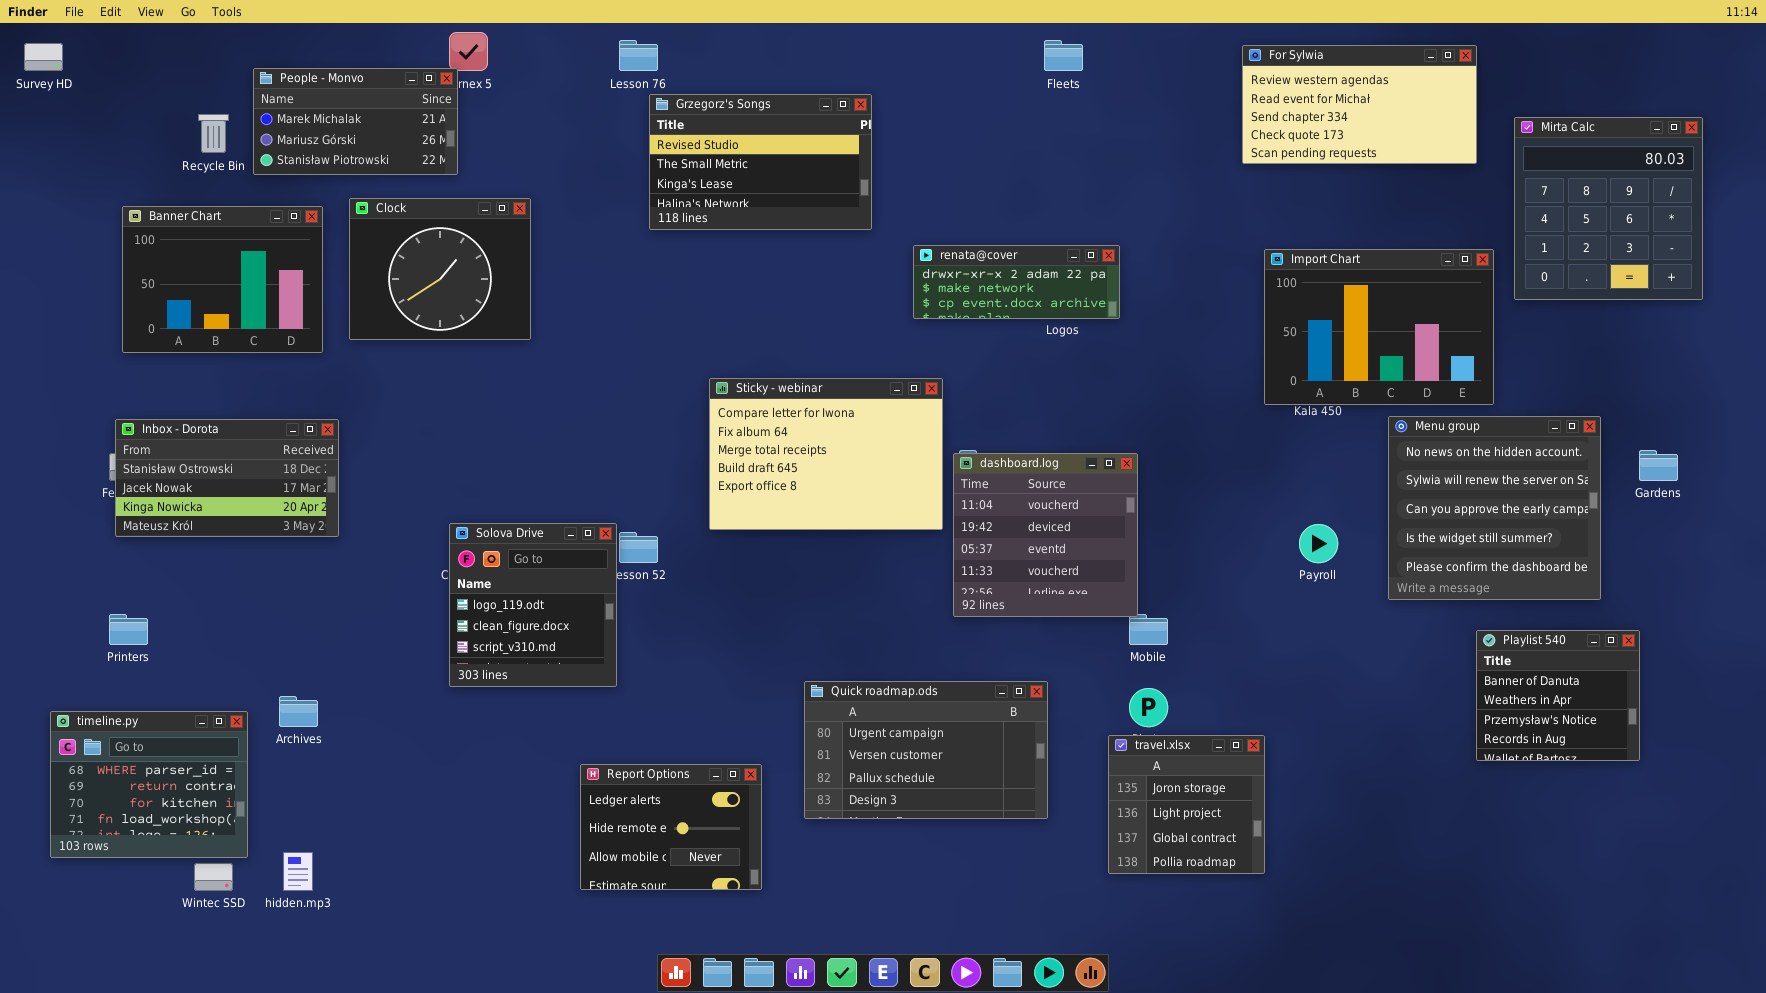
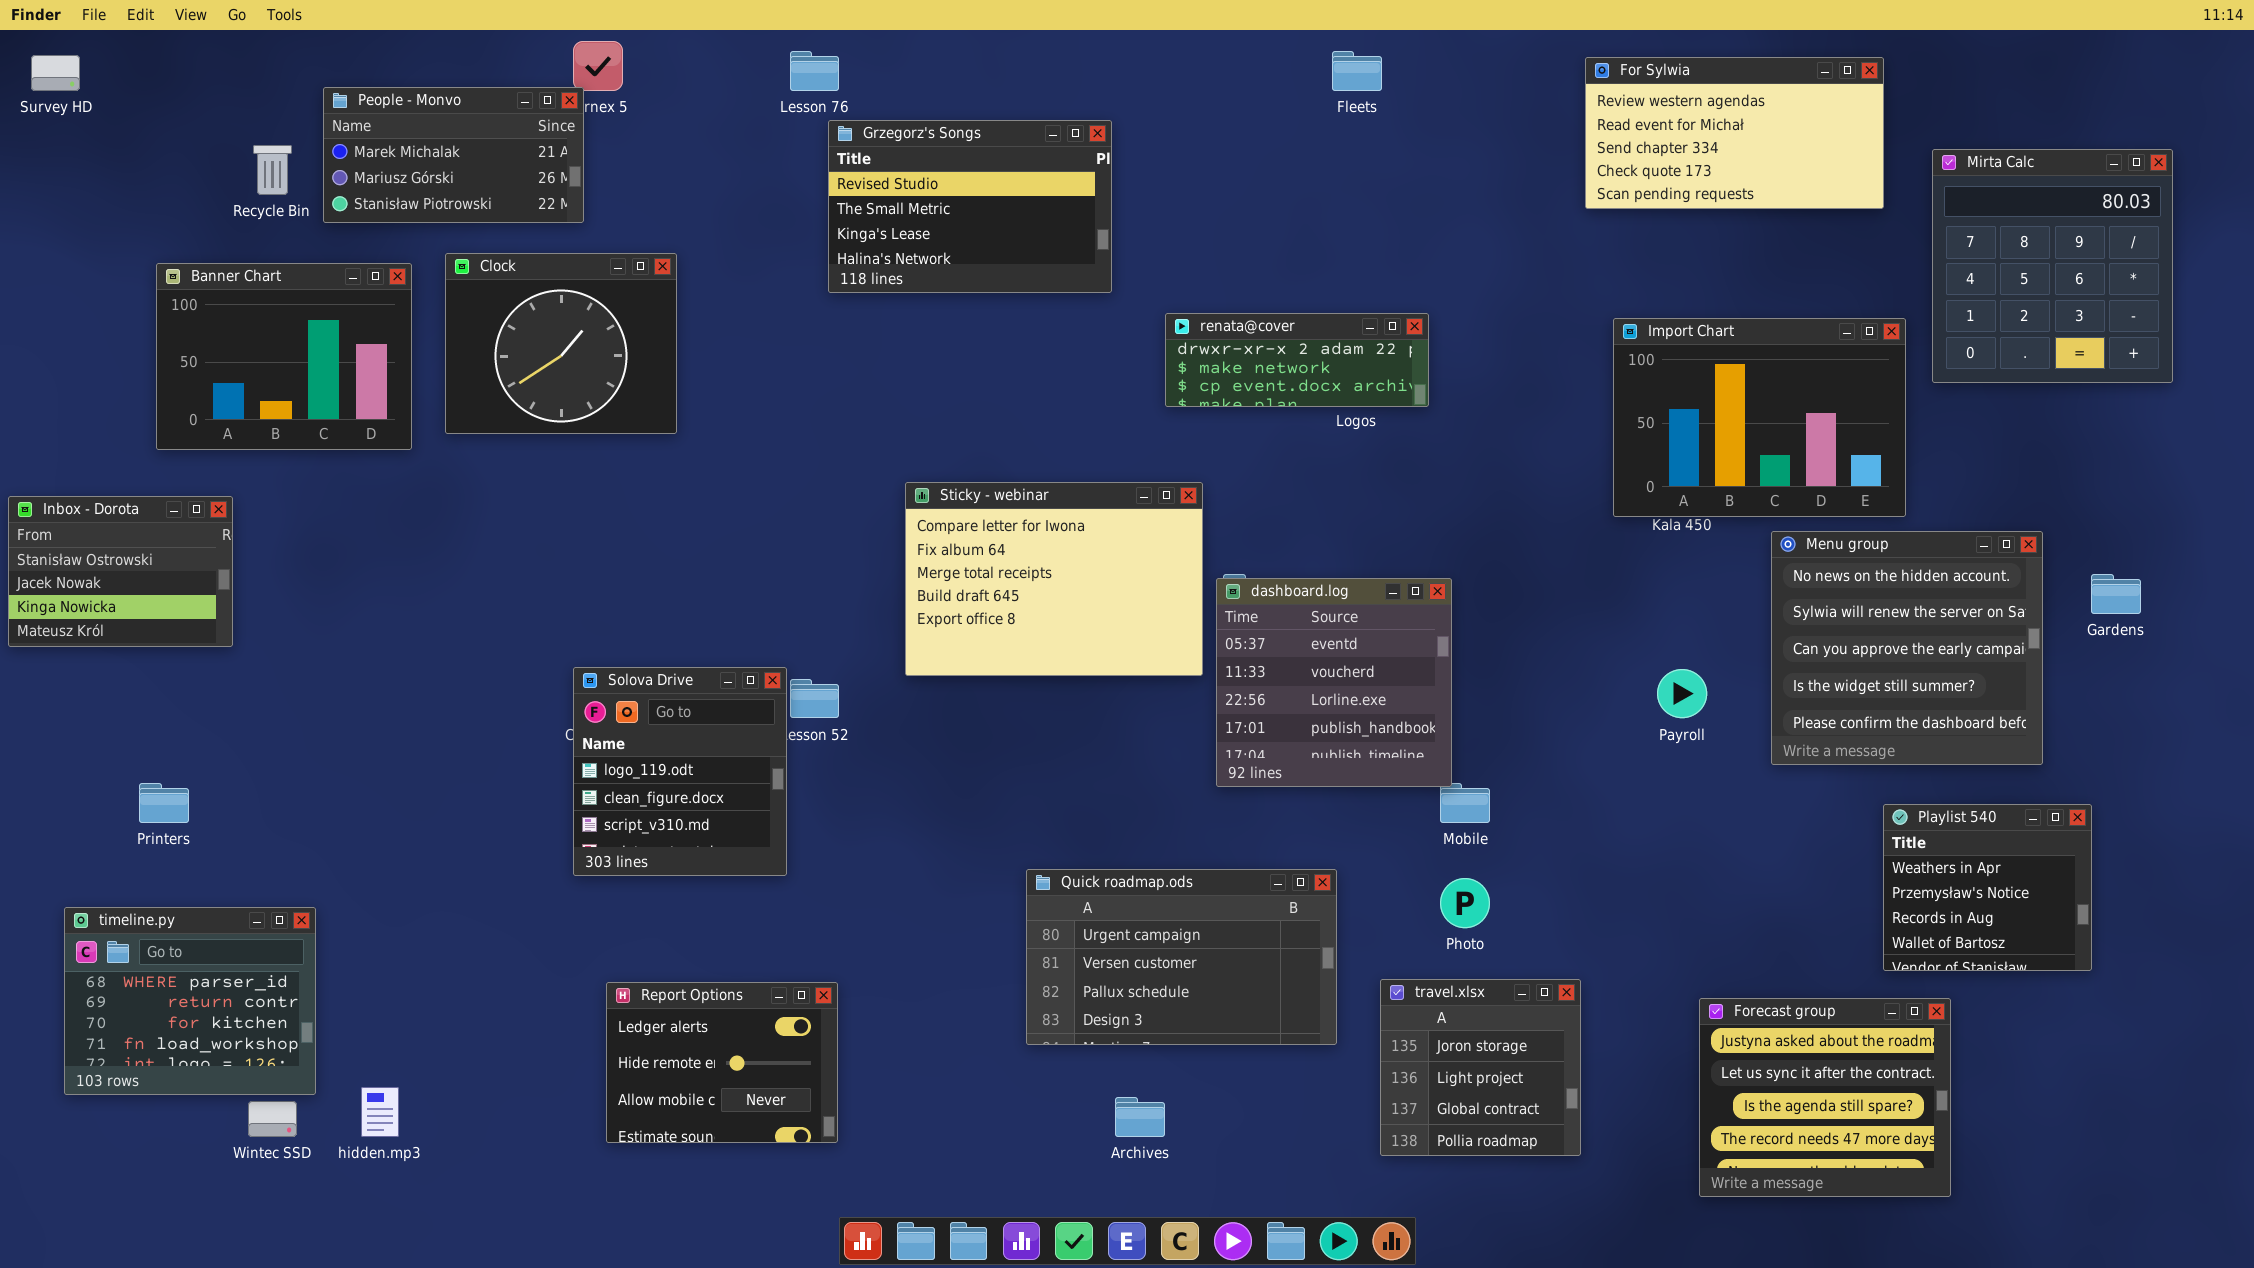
Inbox - Dorota: [115,419,339,537] -> [8,496,233,647], moved, resized
dashboard.log: [953,453,1138,617] -> [1216,578,1452,787], scrolled down 2 rows
Playlist 540: [1476,630,1640,761] -> [1883,804,2092,971], scrolled down 1 row
Archives: [279,696,318,727] -> [1115,1097,1165,1137], moved
travel.xlsx: [1108,735,1265,874] -> [1380,979,1581,1156], moved
Report Options: [580,764,762,890] -> [606,982,838,1143], moved
Forecast group: none -> [1699,998,1951,1197], opened

